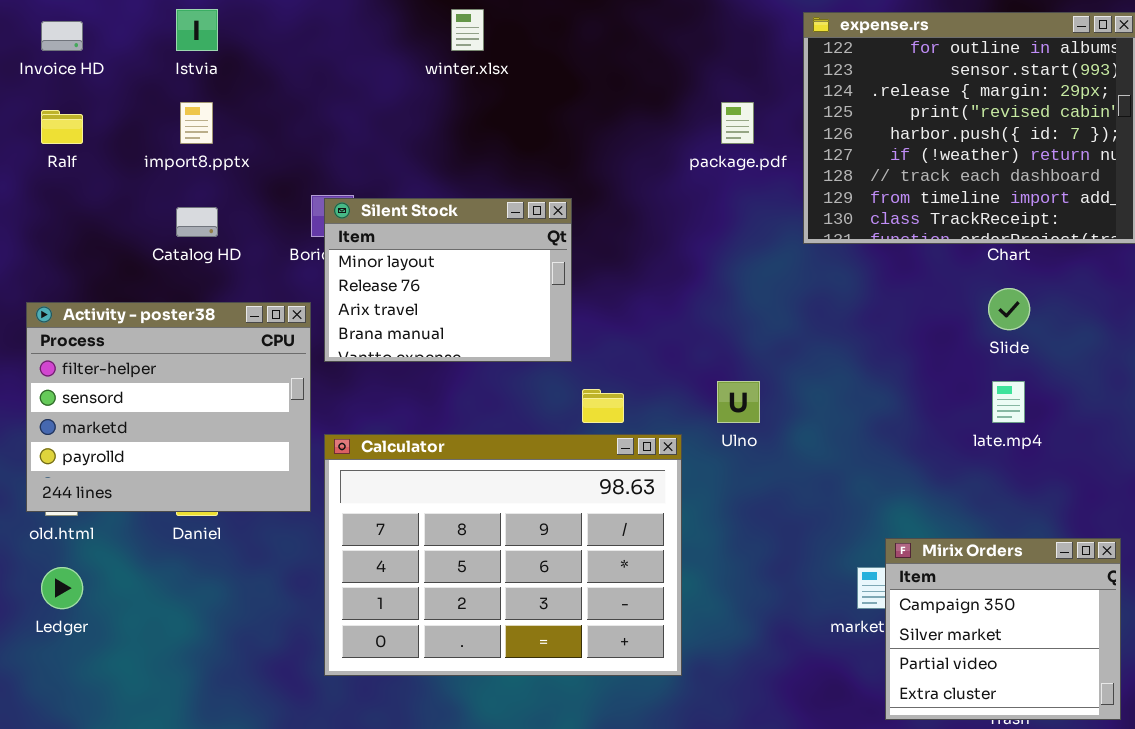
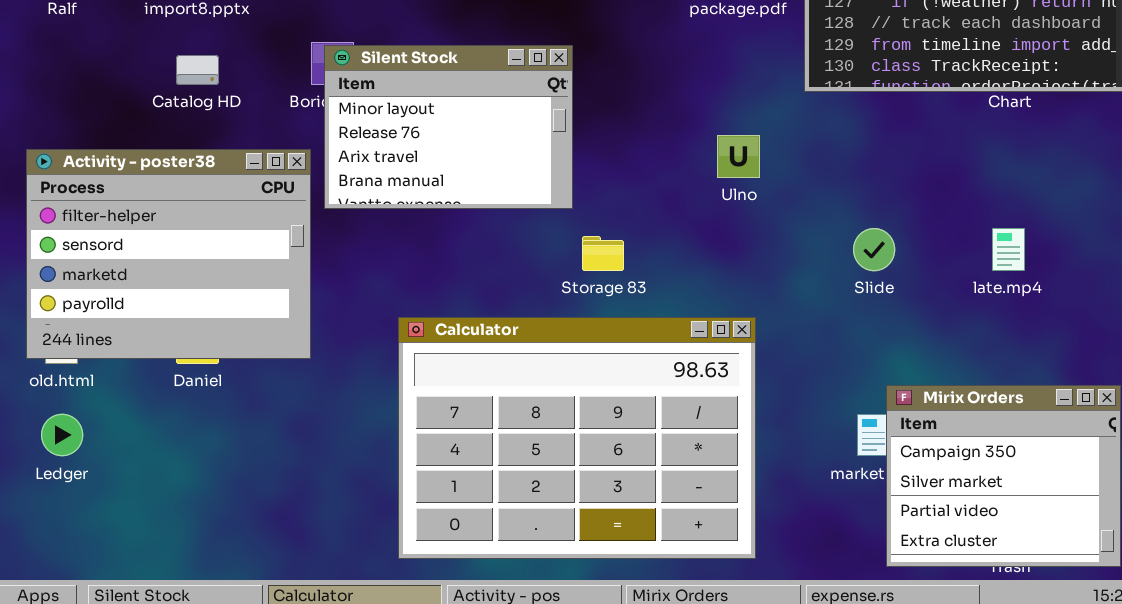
Slide: [988,288,1030,330] -> [853,228,895,271], moved
Ulno: [717,381,760,423] -> [717,135,760,178], moved
Calculator: [324,434,682,676] -> [398,317,756,559], moved

